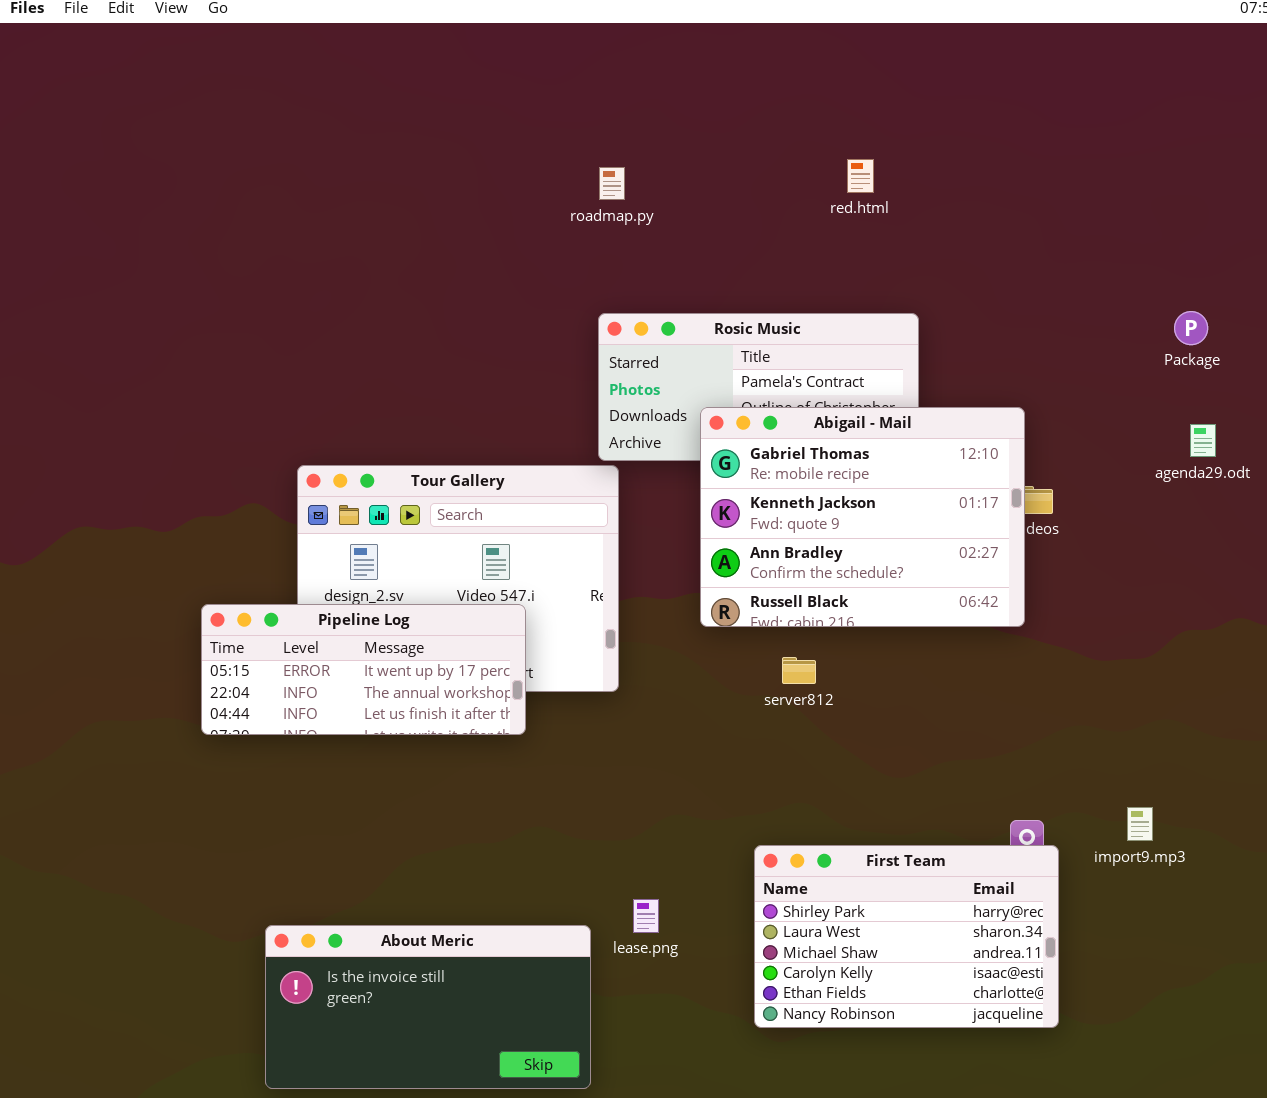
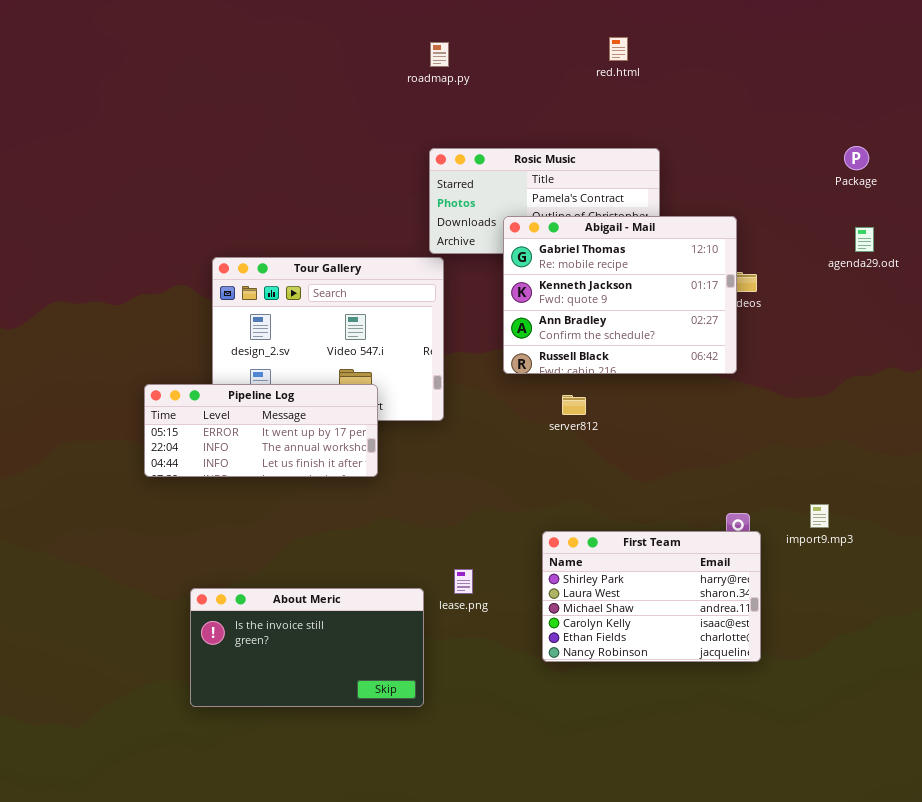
Pipeline Log: [201,604,526,735] -> [144,384,378,477], moved

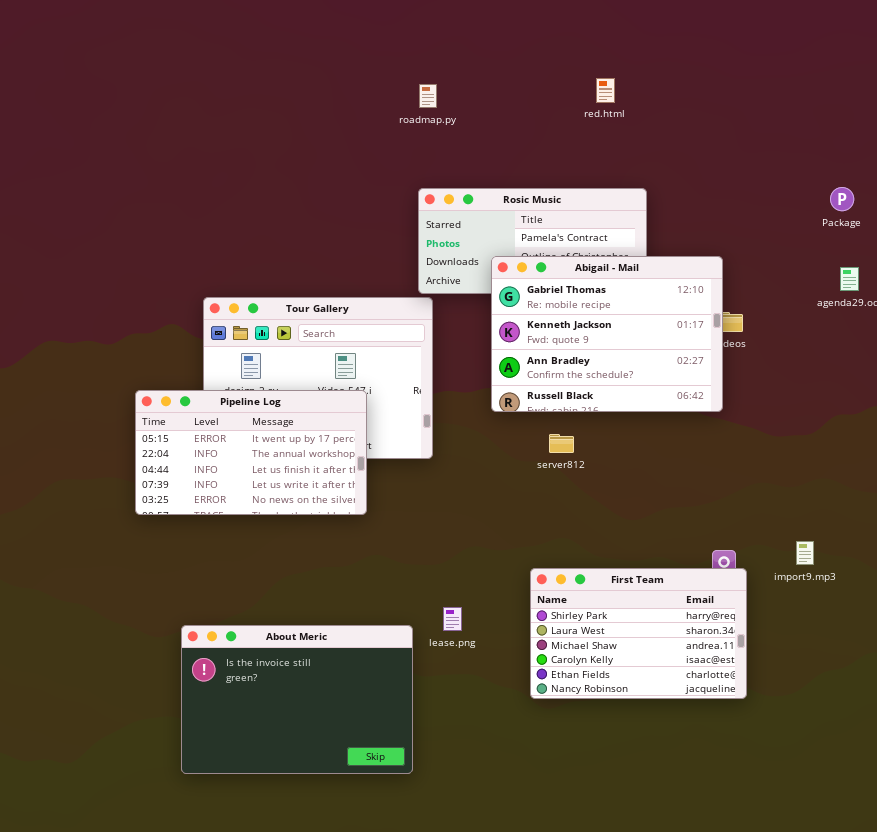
Pipeline Log: [144,384,378,477] -> [135,390,367,515], resized
About Meric: [190,588,424,707] -> [181,625,413,774], resized

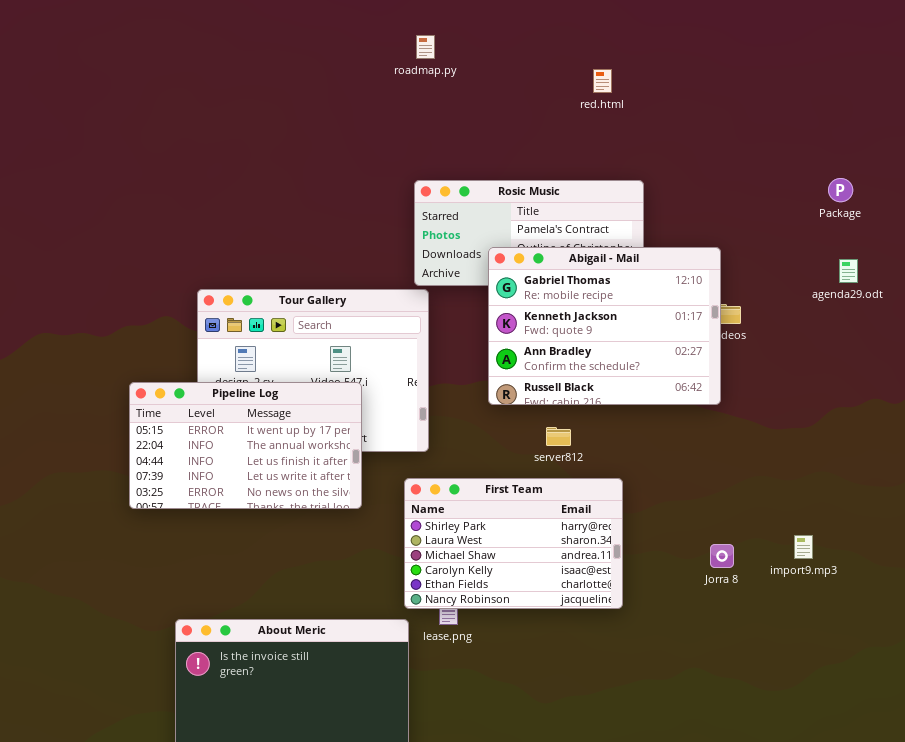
roadmap.py: [419,84,437,108] -> [416,35,435,59], moved
First Team: [530,568,747,699] -> [404,478,623,609], moved

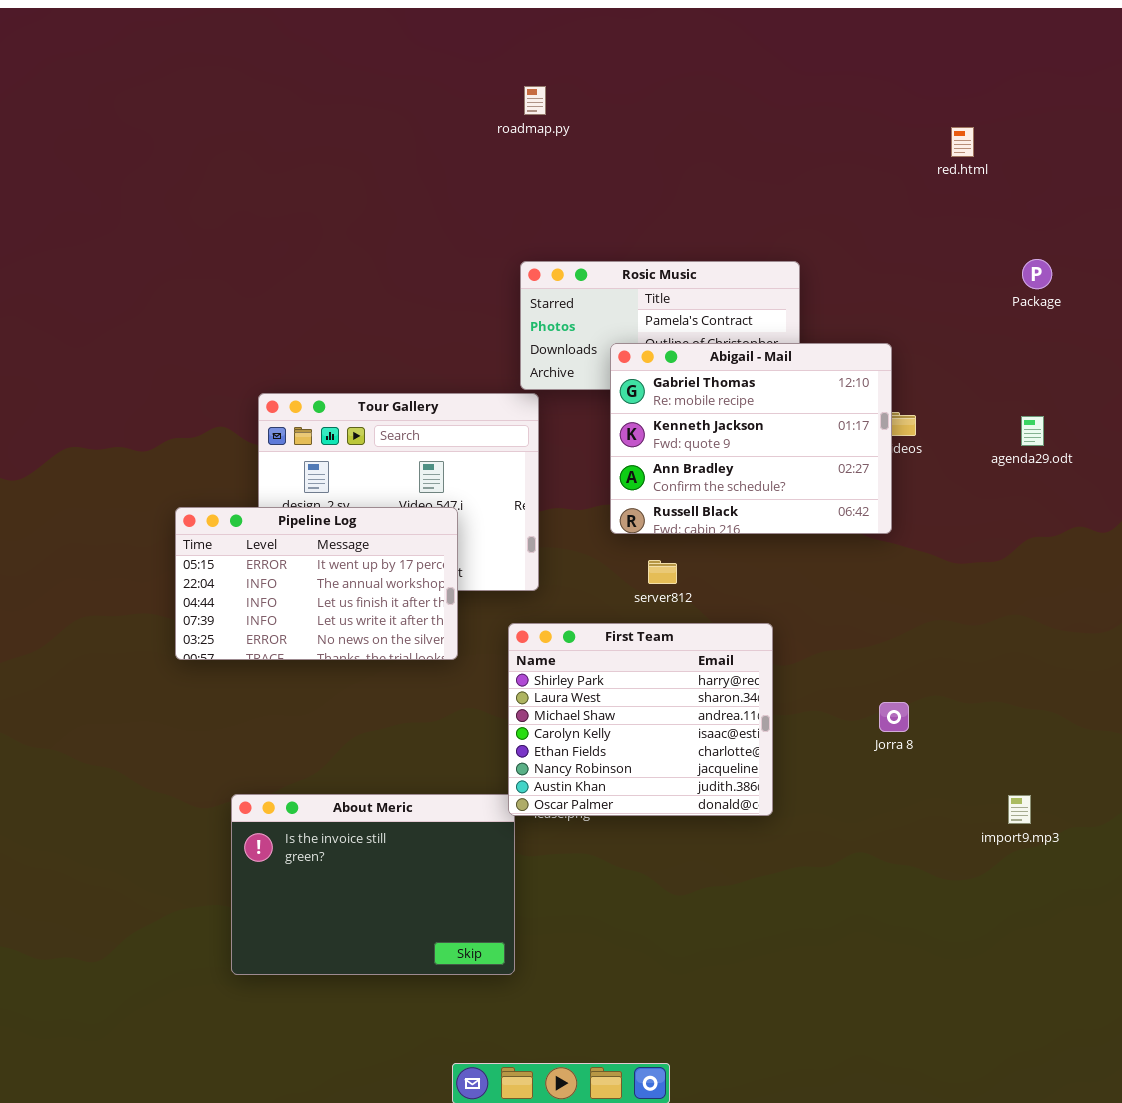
red.html: [593,69,612,93] -> [951,127,974,157], moved
agenda29.odt: [839,259,858,283] -> [1021,416,1044,446], moved
server812: [546,427,571,446] -> [648,560,677,584], moved
First Team: [404,478,623,609] -> [508,623,773,816], resized
import9.mp3: [794,535,813,559] -> [1008,795,1031,824], moved

